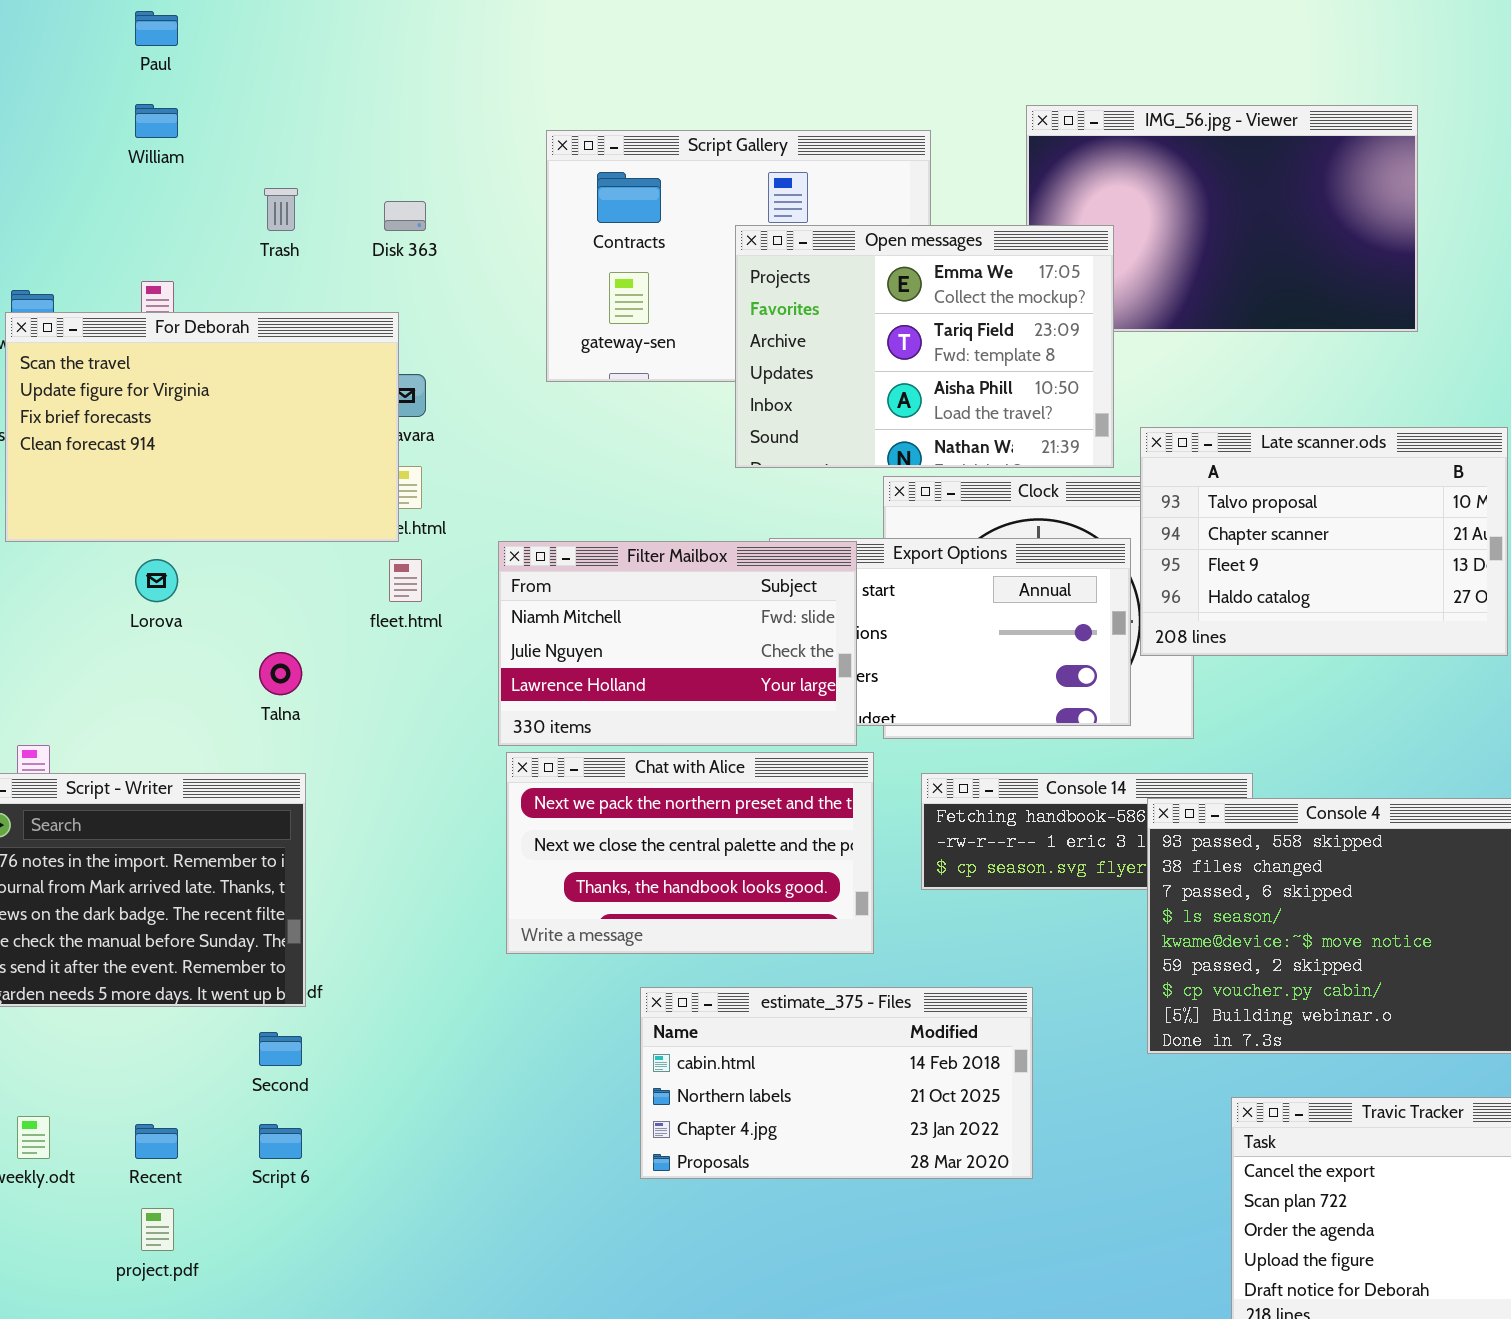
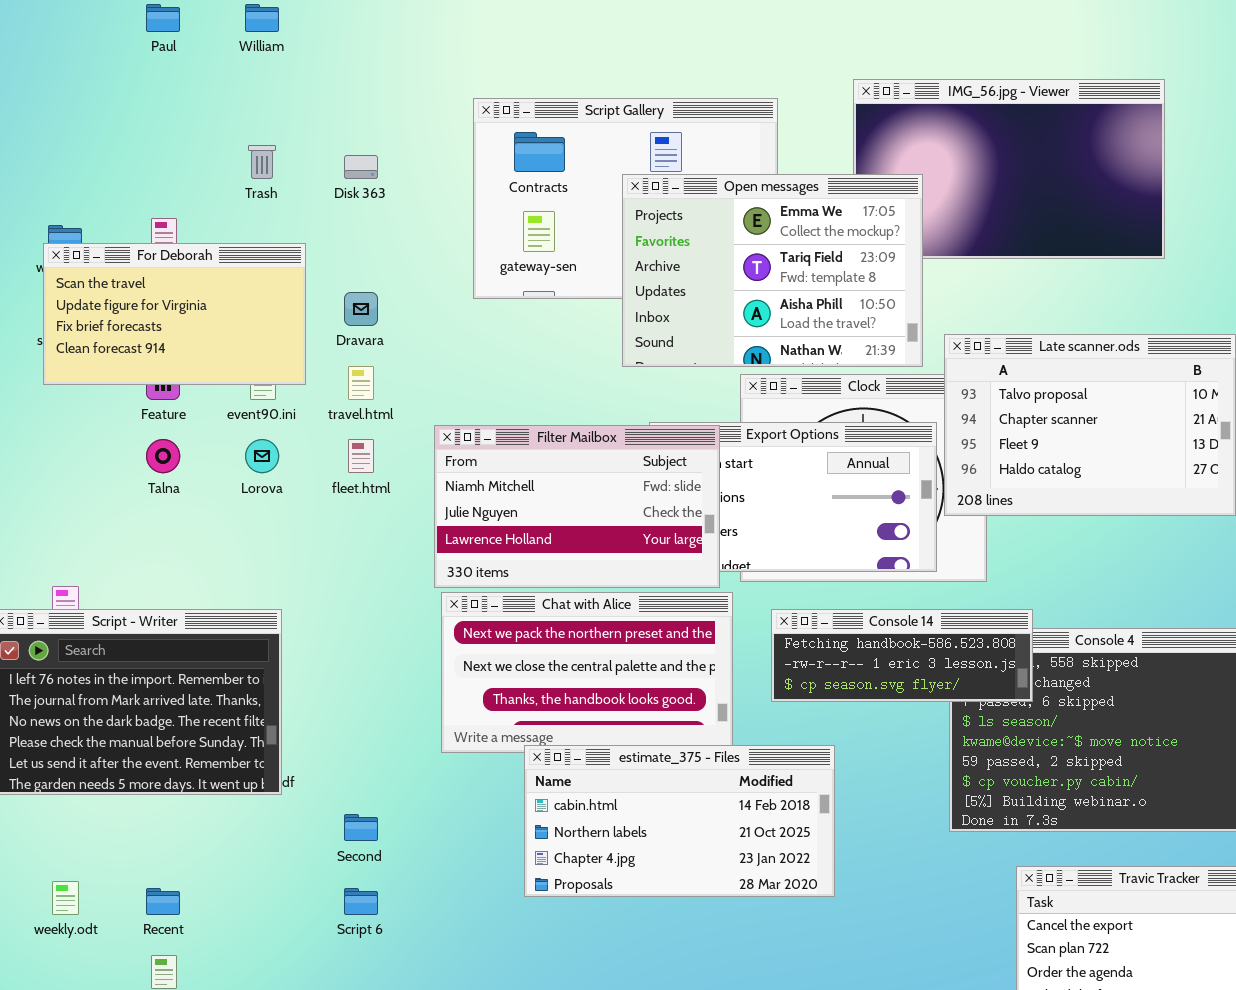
William: [135,104,178,138] -> [245,4,279,32], moved
For Deborah: [5,312,399,542] -> [43,243,306,385], resized
Lorova: [135,559,178,602] -> [245,439,279,473], moved
Talna: [259,652,302,695] -> [146,439,180,473], moved
Console 14: [921,773,1253,890] -> [771,609,1033,702], raised
estimate_375 - Files: [640,987,1033,1179] -> [524,745,835,897], moved
Second: [259,1032,302,1066] -> [344,814,378,841], moved
Script 6: [259,1124,302,1159] -> [344,888,378,915], moved

